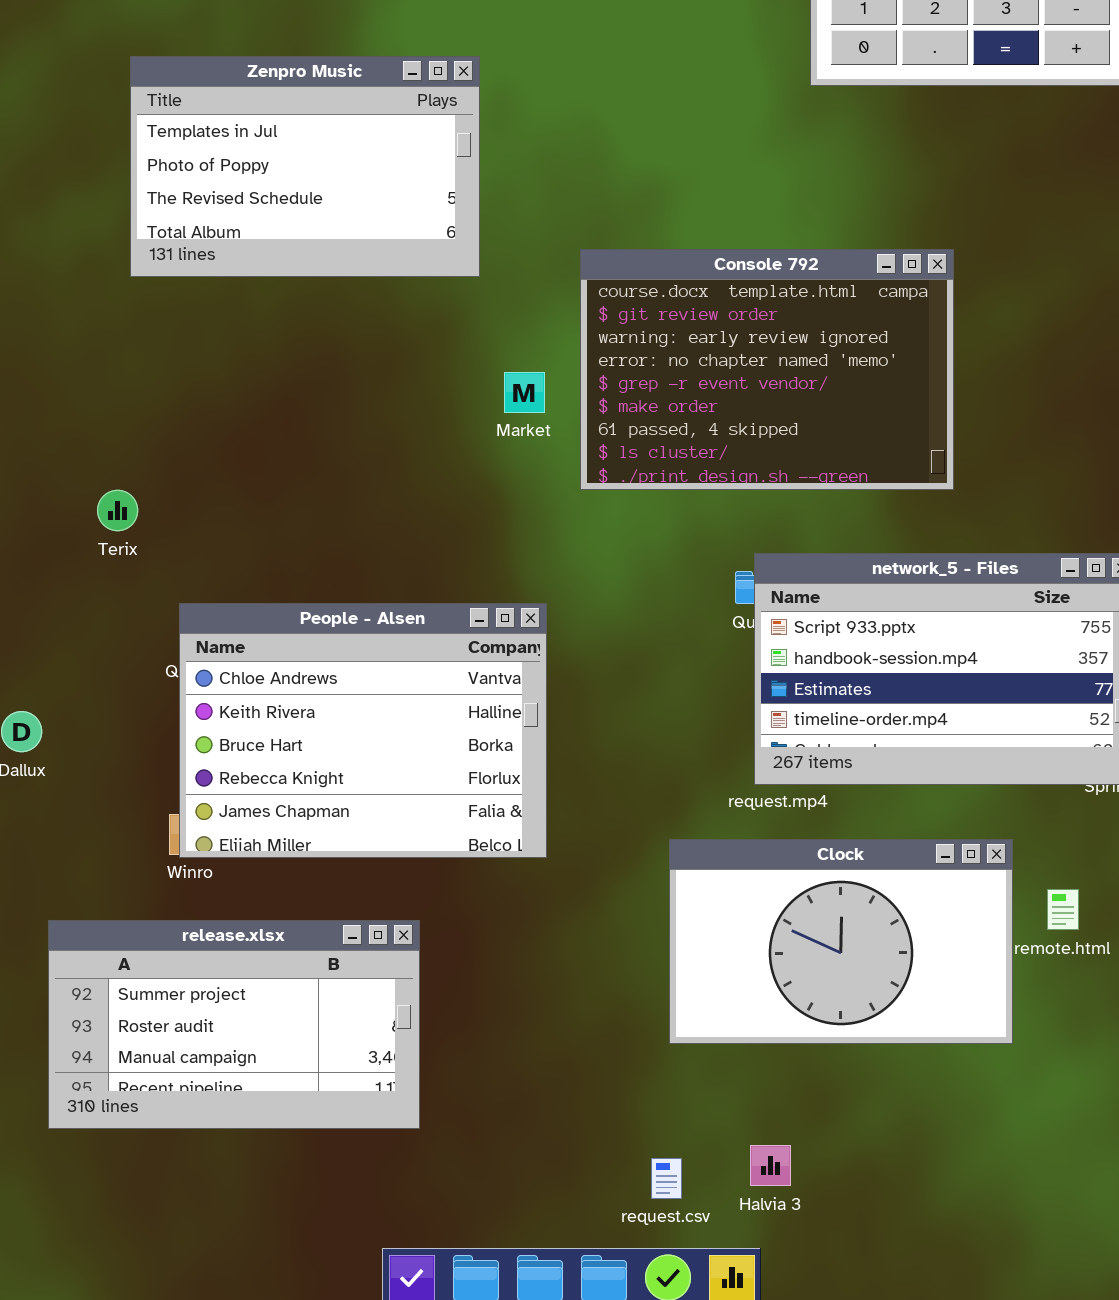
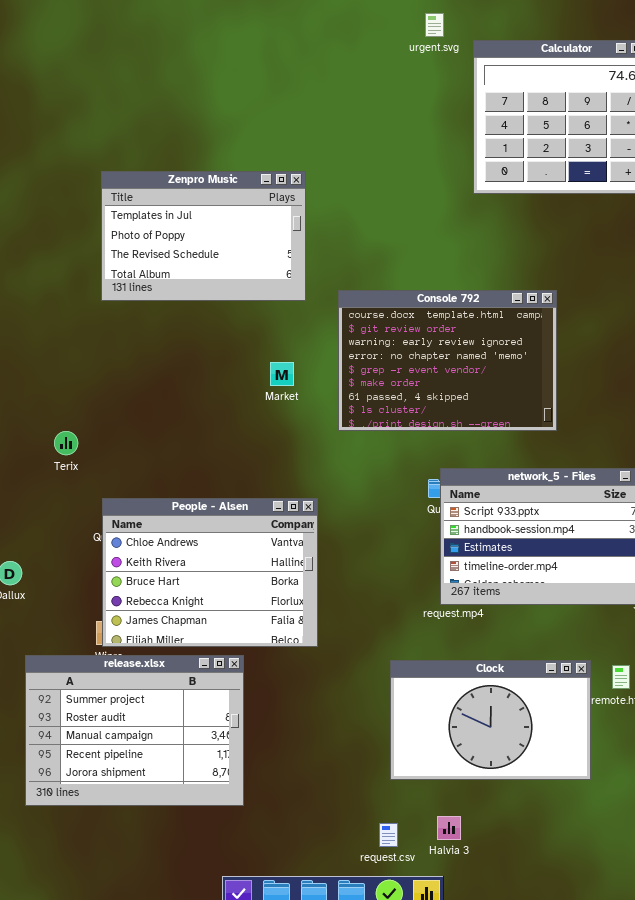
Zenpro Music: [130,56,480,277] -> [101,171,306,301], moved
Market: [504,372,545,413] -> [270,362,294,386], moved
Clock: [669,839,1013,1044] -> [390,660,591,780], moved
release.xlsx: [48,920,420,1129] -> [25,655,244,806], resized

